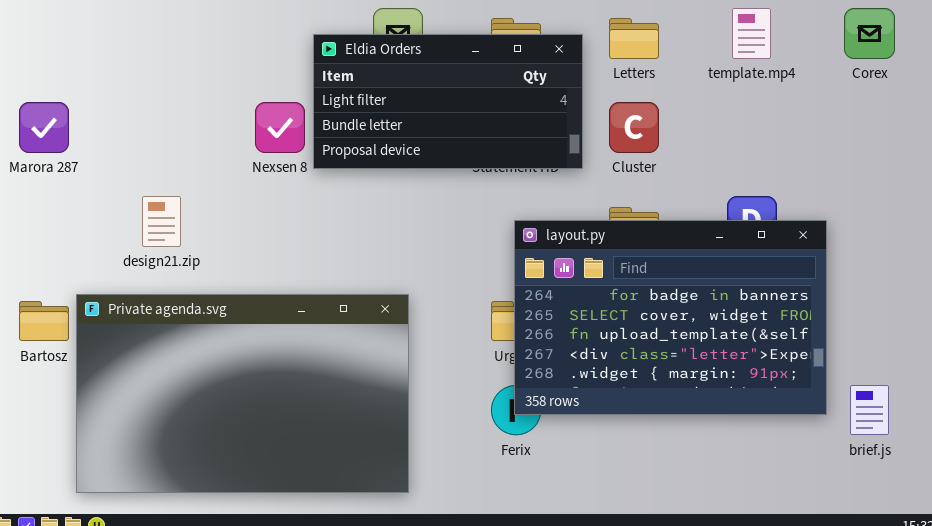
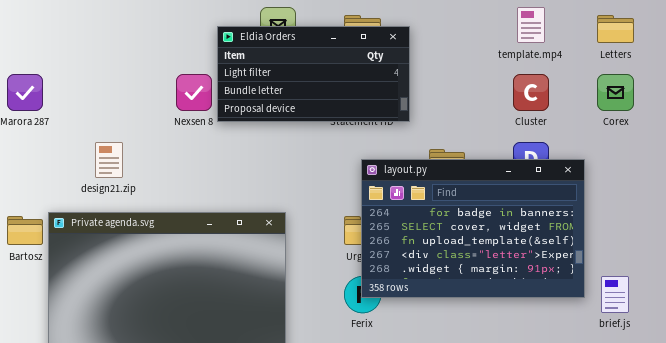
Corex: [844,8,895,59] -> [597,74,634,111], moved
Letters: [609,18,659,59] -> [597,15,634,43], moved
Cluster: [609,102,659,153] -> [513,74,549,111], moved

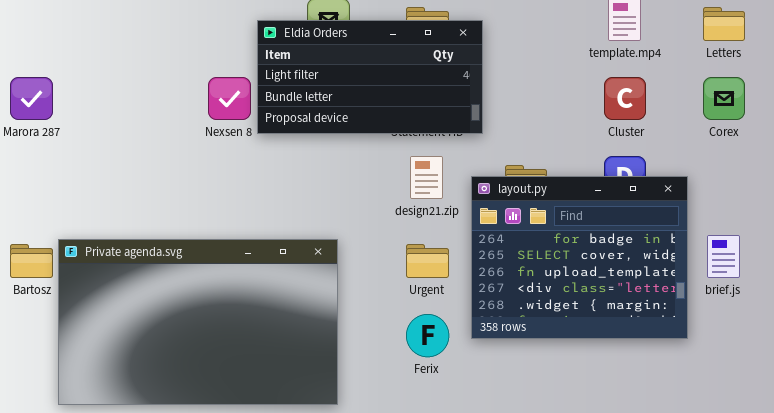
design21.zip: [95,142,123,178] -> [410,156,443,199], moved
layout.py: [361,159,585,298] -> [471,176,688,339], resized
brief.js: [601,276,629,313] -> [707,235,740,278], moved

